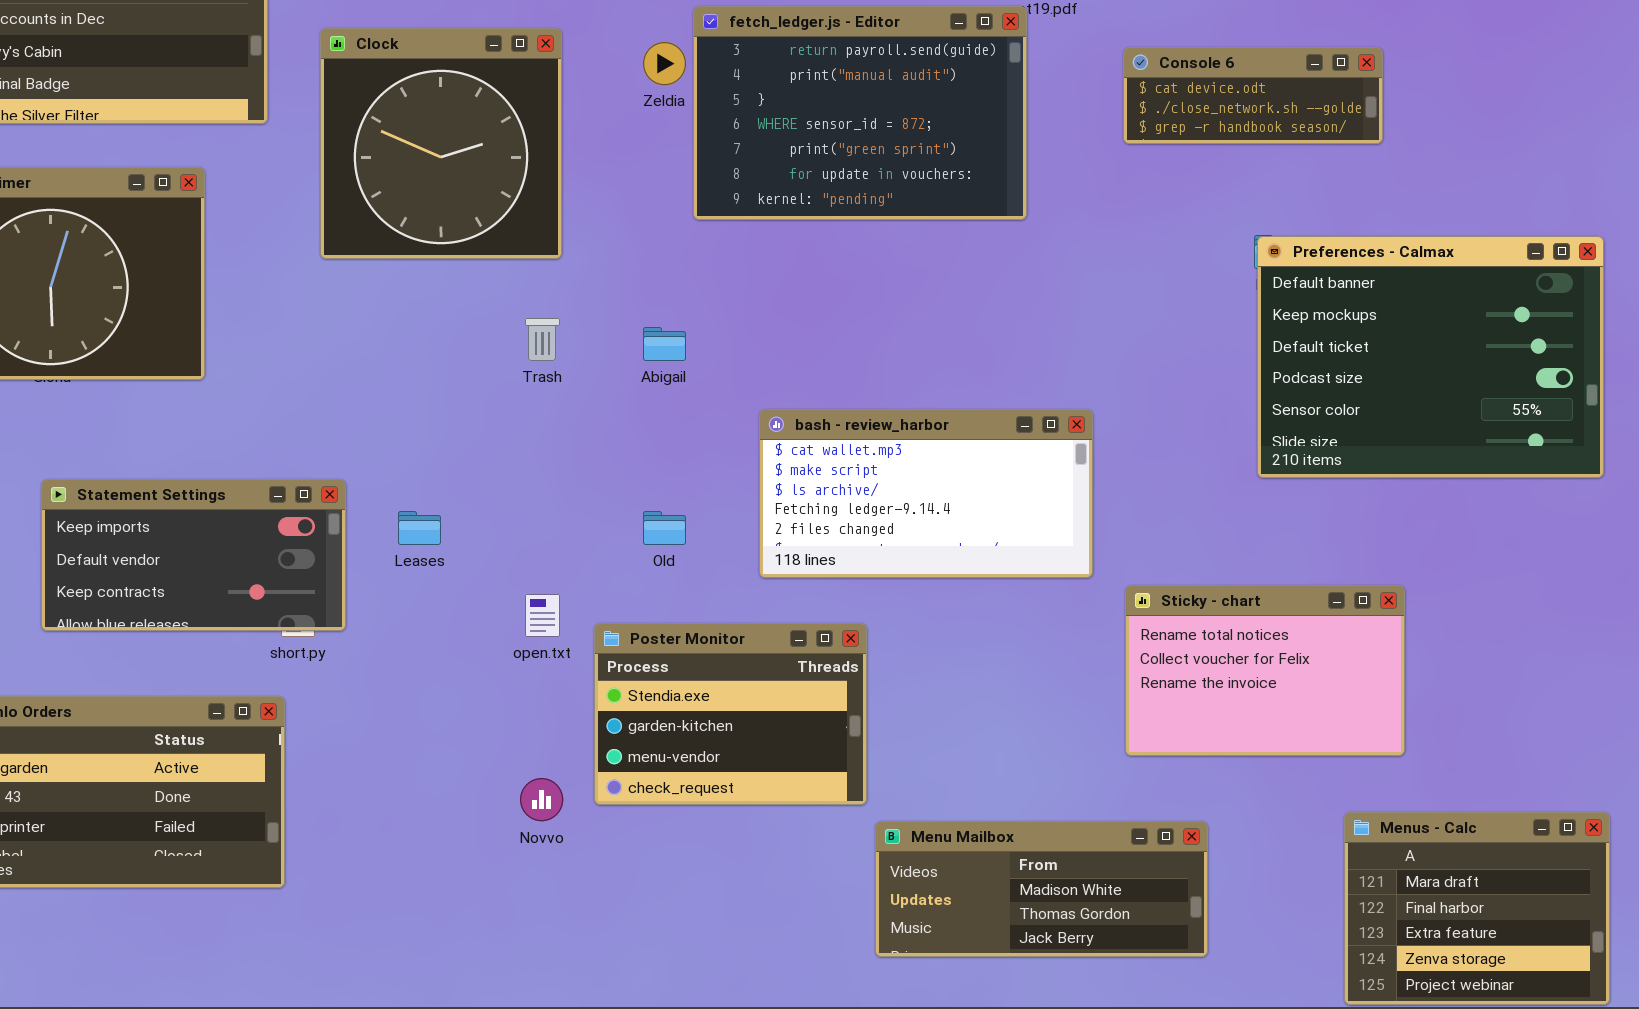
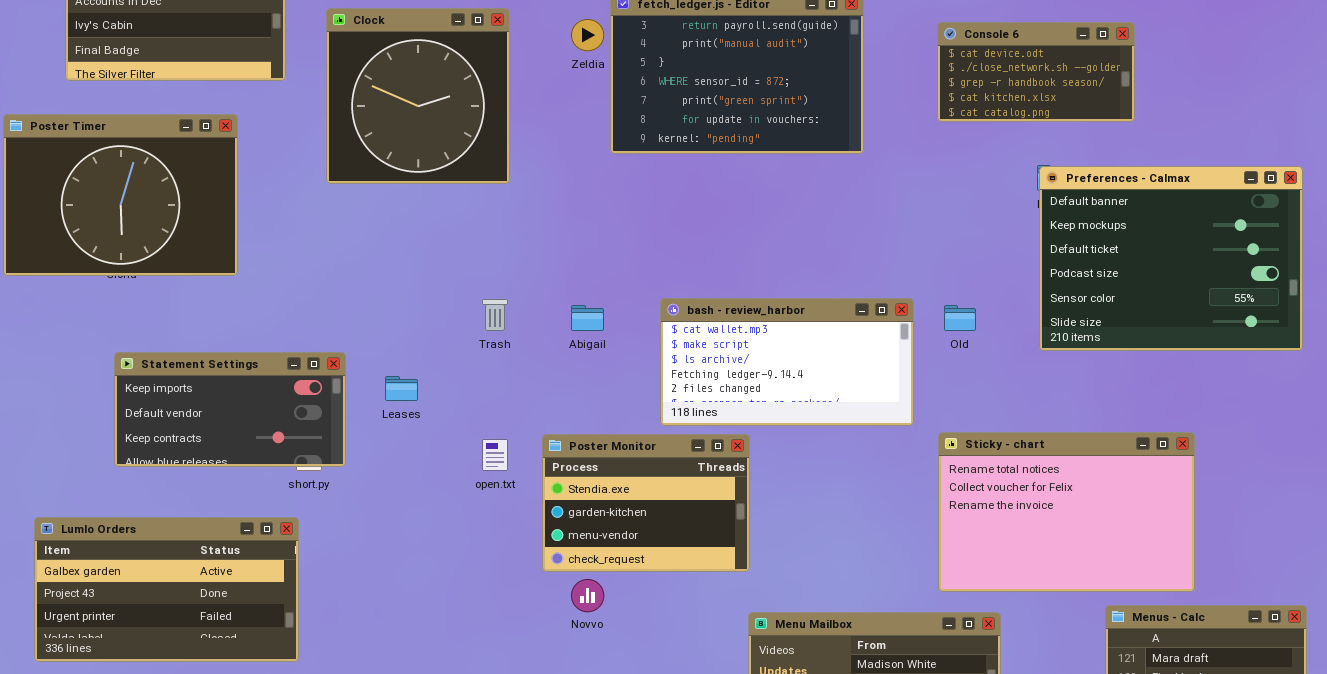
Console 6: [1123,47,1383,144] -> [937,22,1135,122], resized
Trash: [525,318,560,361] -> [482,299,508,331], moved
Abigail: [643,327,686,361] -> [571,305,604,331], moved
Old: [643,511,686,545] -> [944,305,976,331], moved
Sticky - chart: [1125,585,1405,756] -> [938,432,1195,592], resized
Poster Monitor: [594,623,867,805] -> [542,434,750,572], moved
Novvo: [520,778,563,821] -> [571,579,604,612], moved

